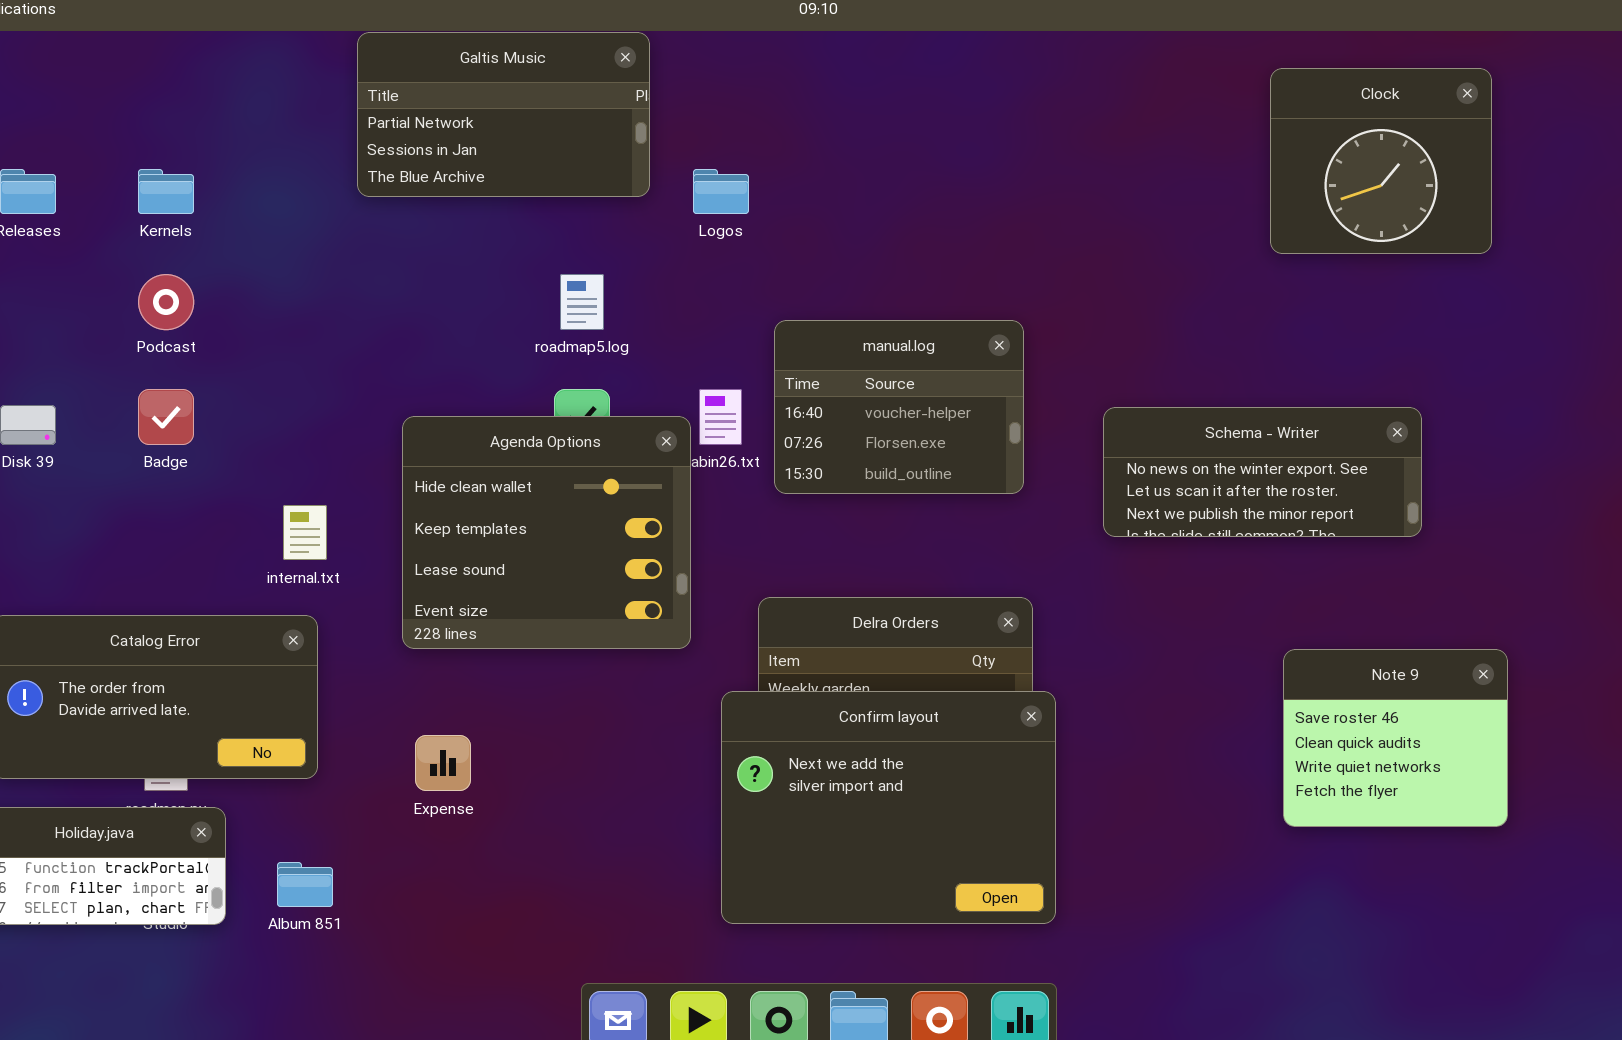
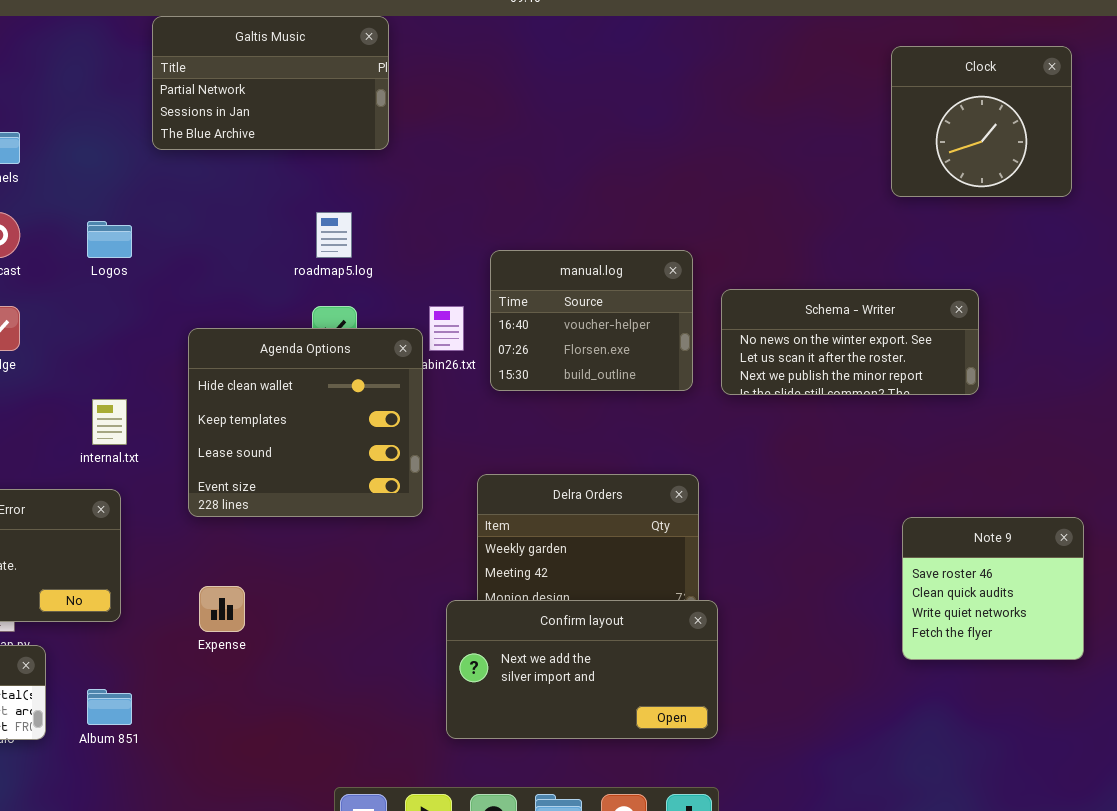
Logos: [693,169,749,214] -> [87,221,132,258], moved
Schema - Writer: [1103,407,1422,537] -> [721,289,979,395], moved
Confirm layout: [721,691,1056,924] -> [446,600,718,739], resized

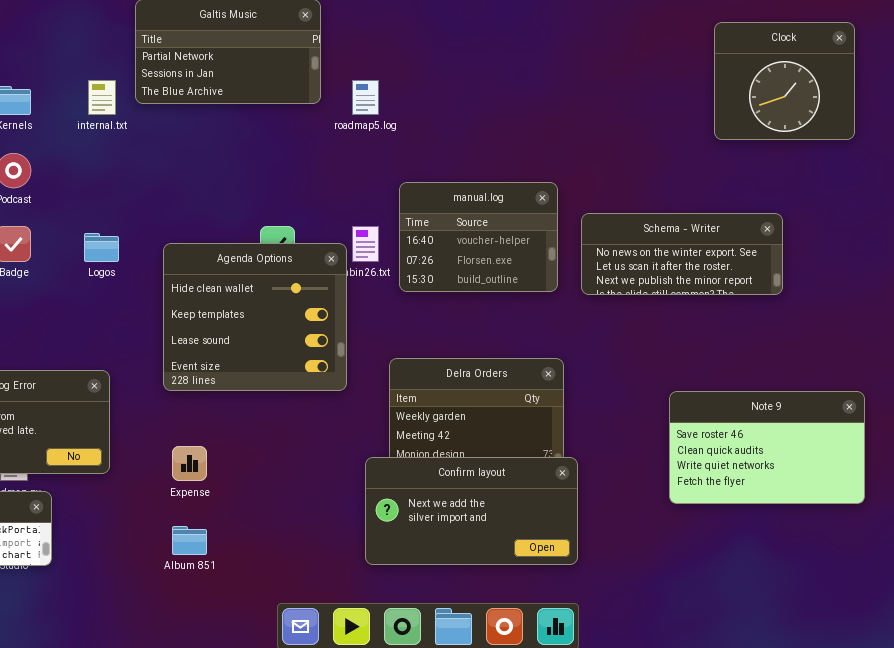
roadmap5.log: [316,212,352,258] -> [352,80,379,115], moved
Logos: [87,221,132,258] -> [84,233,119,262], moved
internal.txt: [92,399,127,445] -> [88,80,116,115], moved
Note 9: [902,517,1084,660] -> [669,391,865,504], resized
Album 851: [87,689,132,725] -> [172,526,207,555], moved

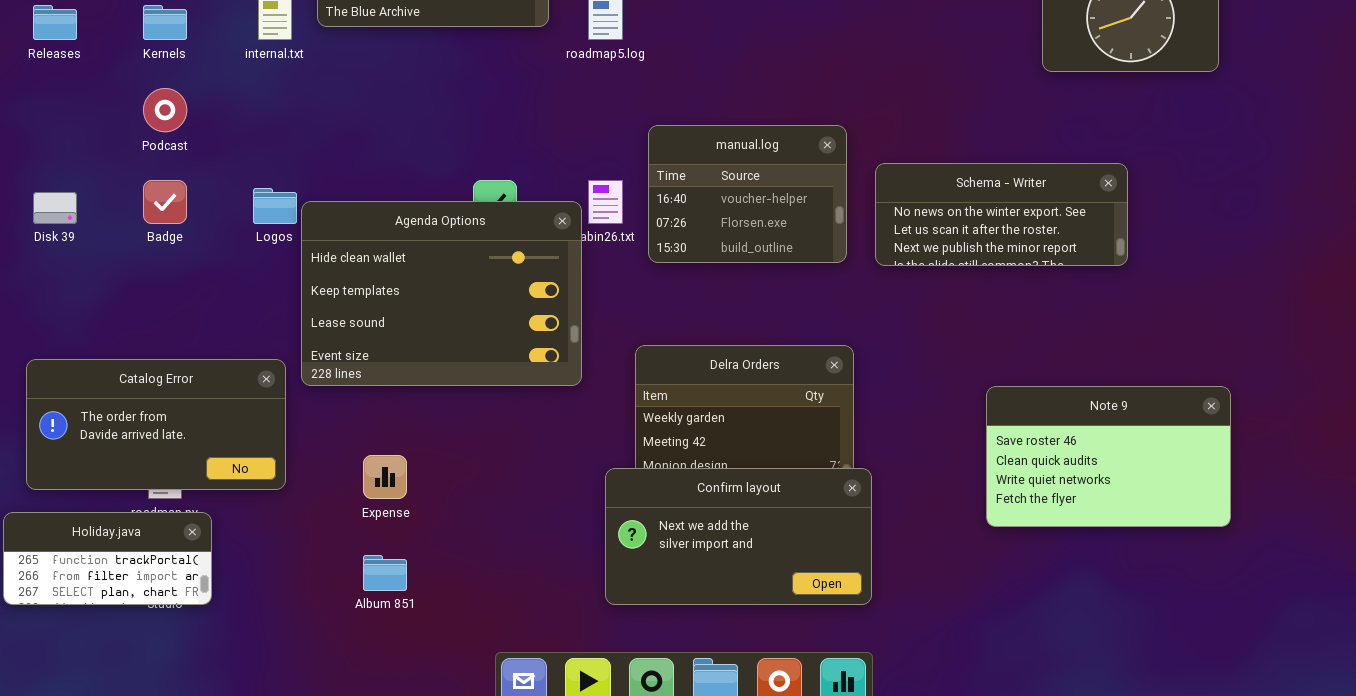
Agenda Options: [163,243,347,391] -> [301,201,582,386], resized

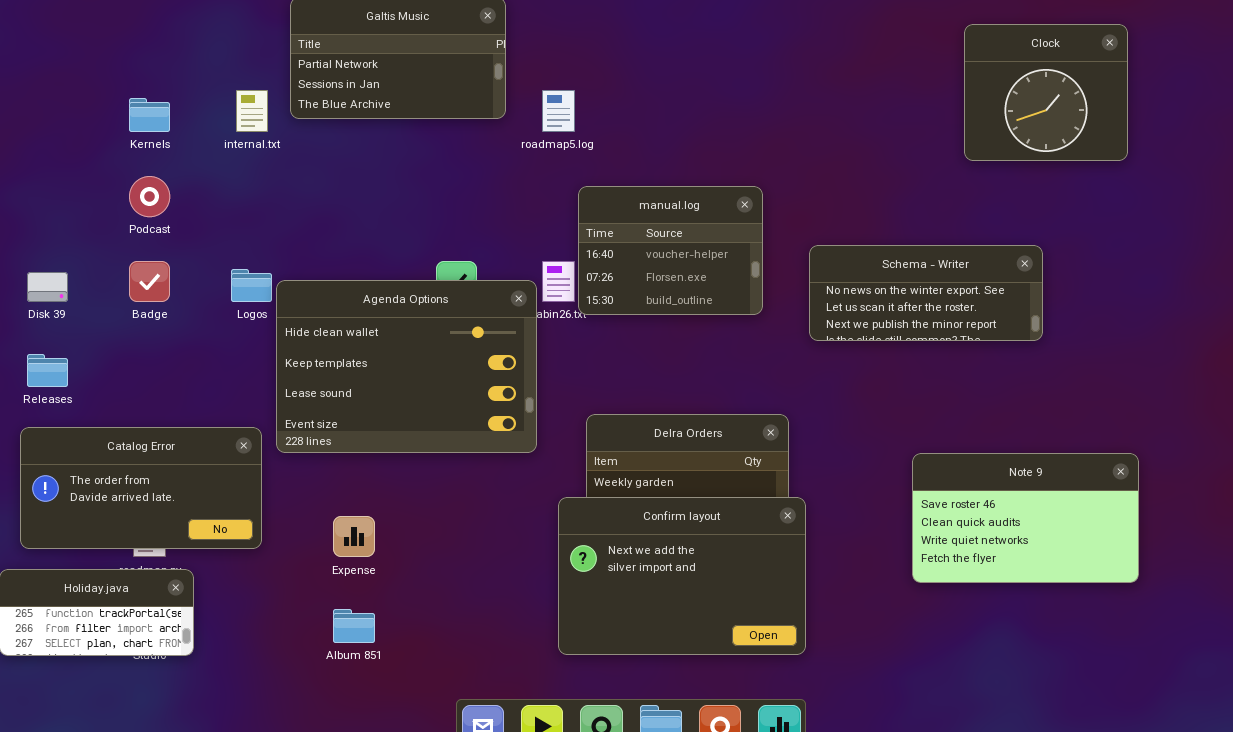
Releases: [33,5,77,40] -> [27,354,68,387], moved
manual.log: [648,125,847,263] -> [578,186,763,315], moved
Confirm layout: [605,468,872,605] -> [558,497,806,655], resized

